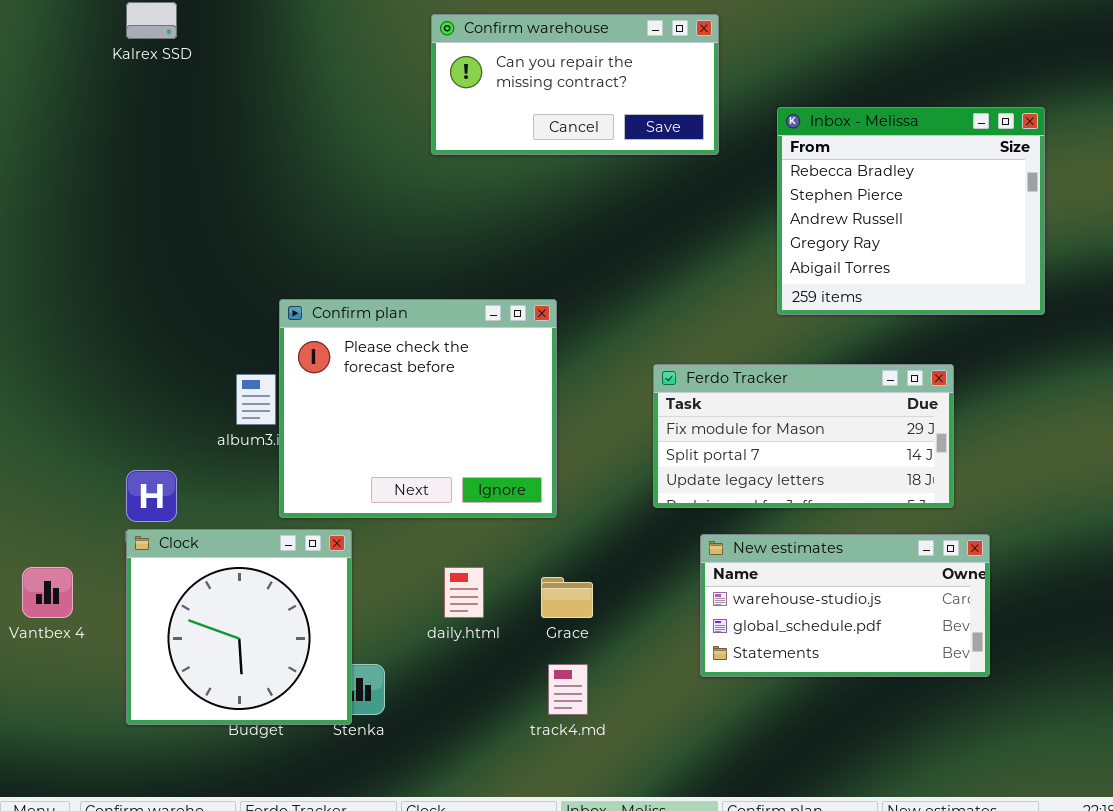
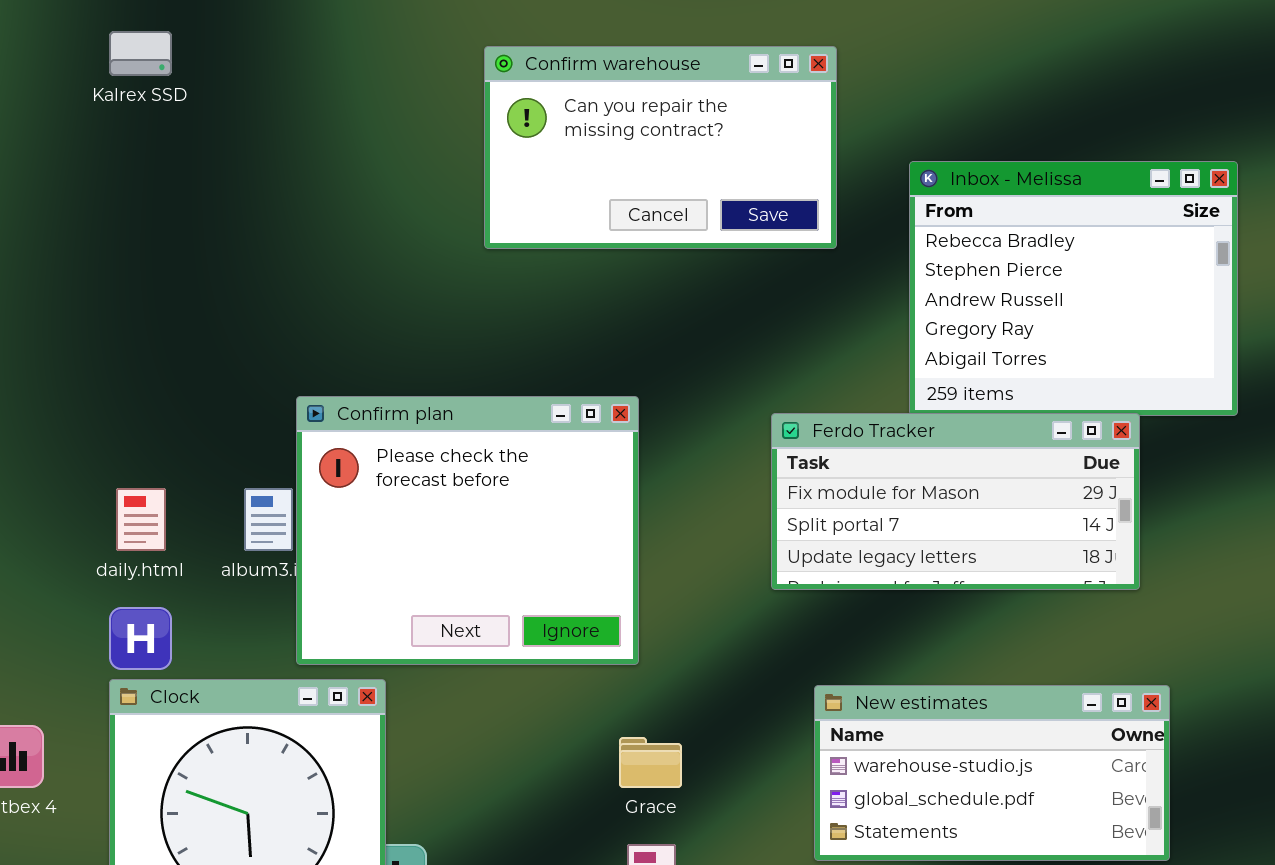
Confirm warehouse: [431,14,719,155] -> [484,46,837,249], resized
Ferdo Tracker: [653,364,954,508] -> [771,413,1140,590], moved
daily.html: [444,567,484,618] -> [116,488,166,551], moved

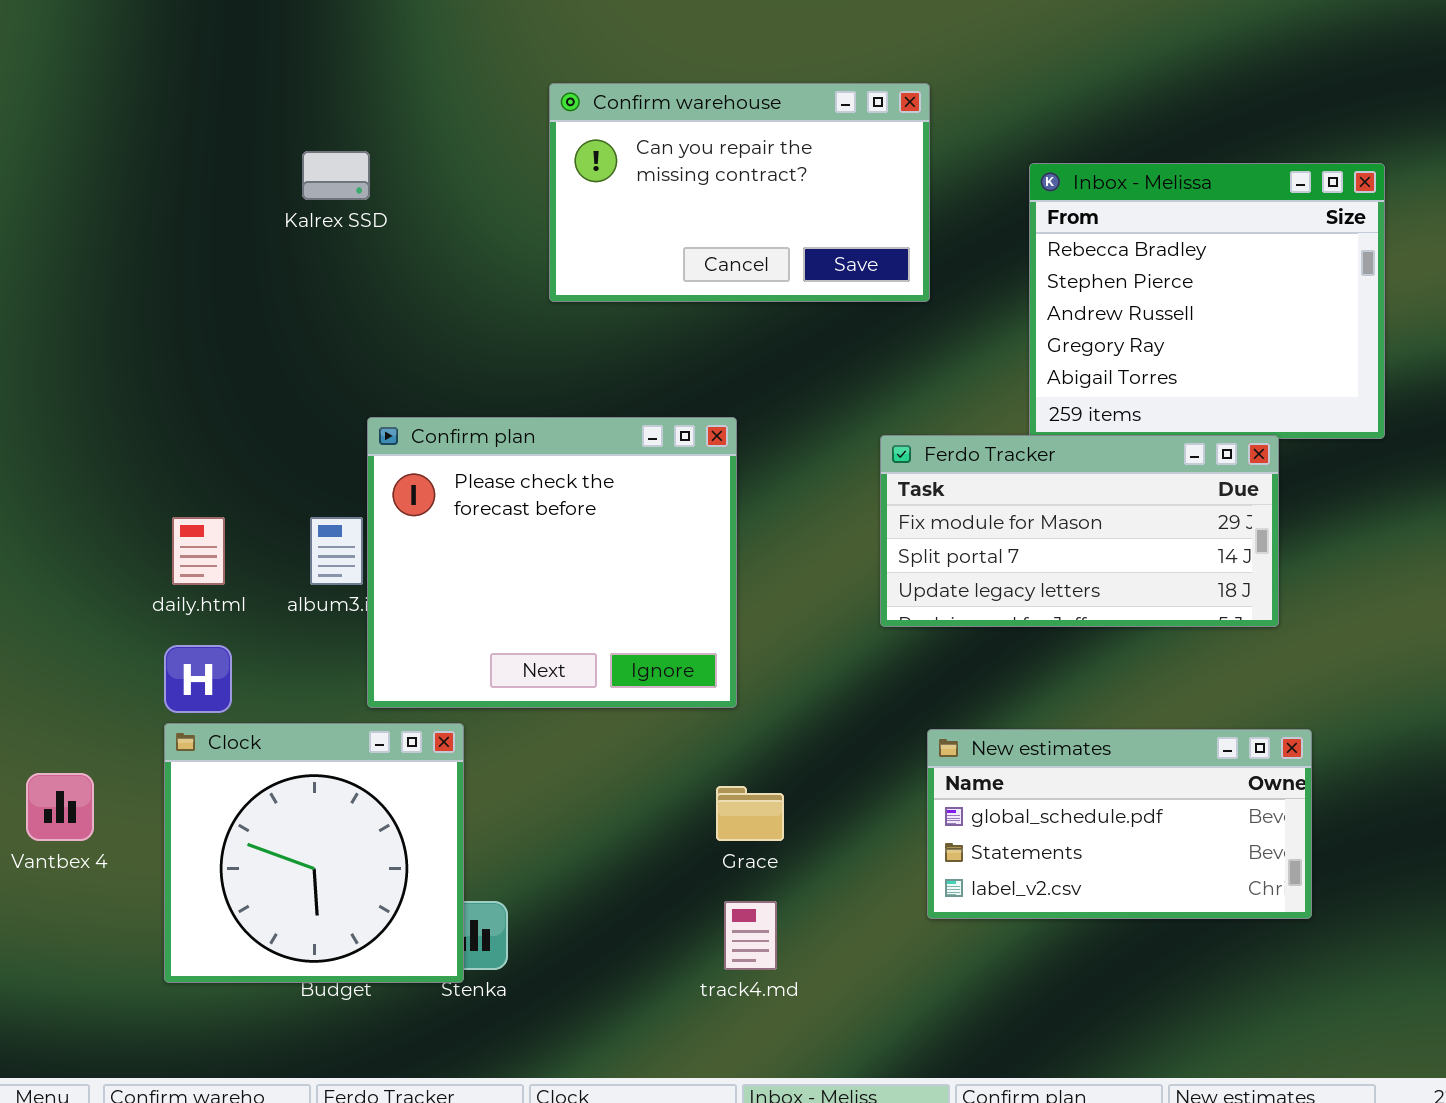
Kalrex SSD: [109,31,172,76] -> [302,151,370,200], moved
Confirm warehouse: [484,46,837,249] -> [549,83,930,302], moved
New estimates: [814,685,1170,861] -> [927,729,1312,919], scrolled down 1 row

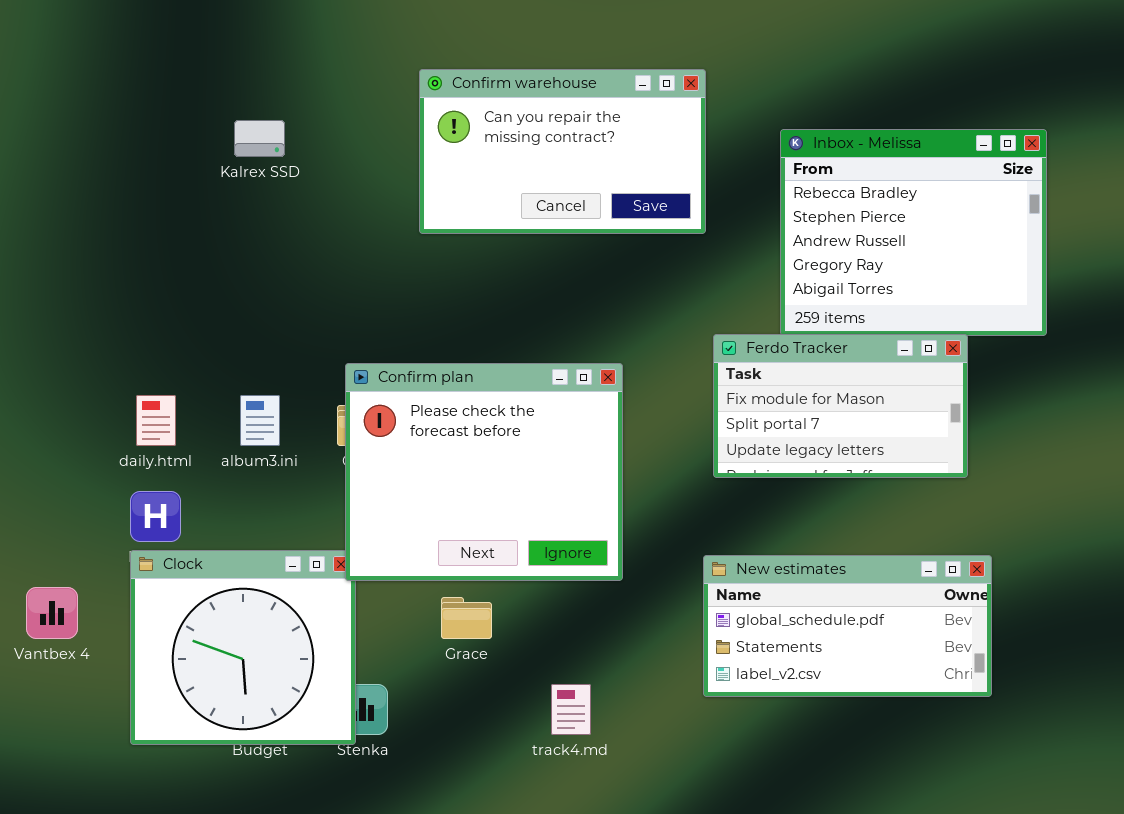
Confirm plan: [367,417,737,708] -> [345,363,623,581], moved
Ferdo Tracker: [880,435,1279,627] -> [713,334,968,478], resized
Grace: [716,786,784,841] -> [441,597,492,639], moved

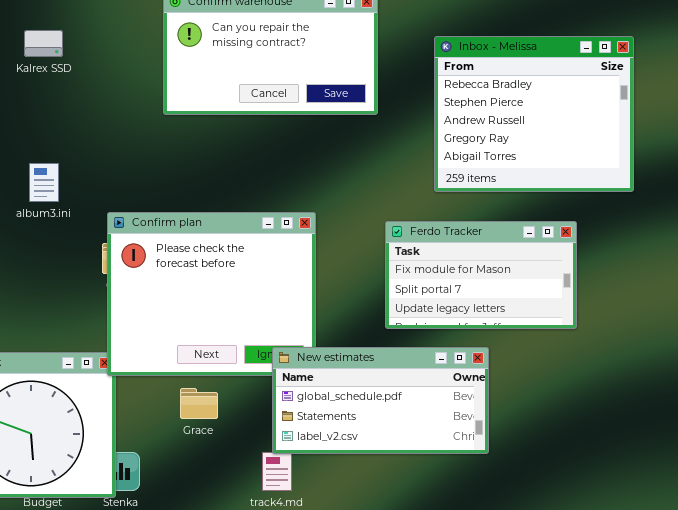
Ferdo Tracker: [713,334,968,478] -> [385,221,577,329], moved
album3.ini: [240,395,280,446] -> [29,163,59,202], moved
New estimates: [703,555,992,697] -> [272,347,489,454], moved

